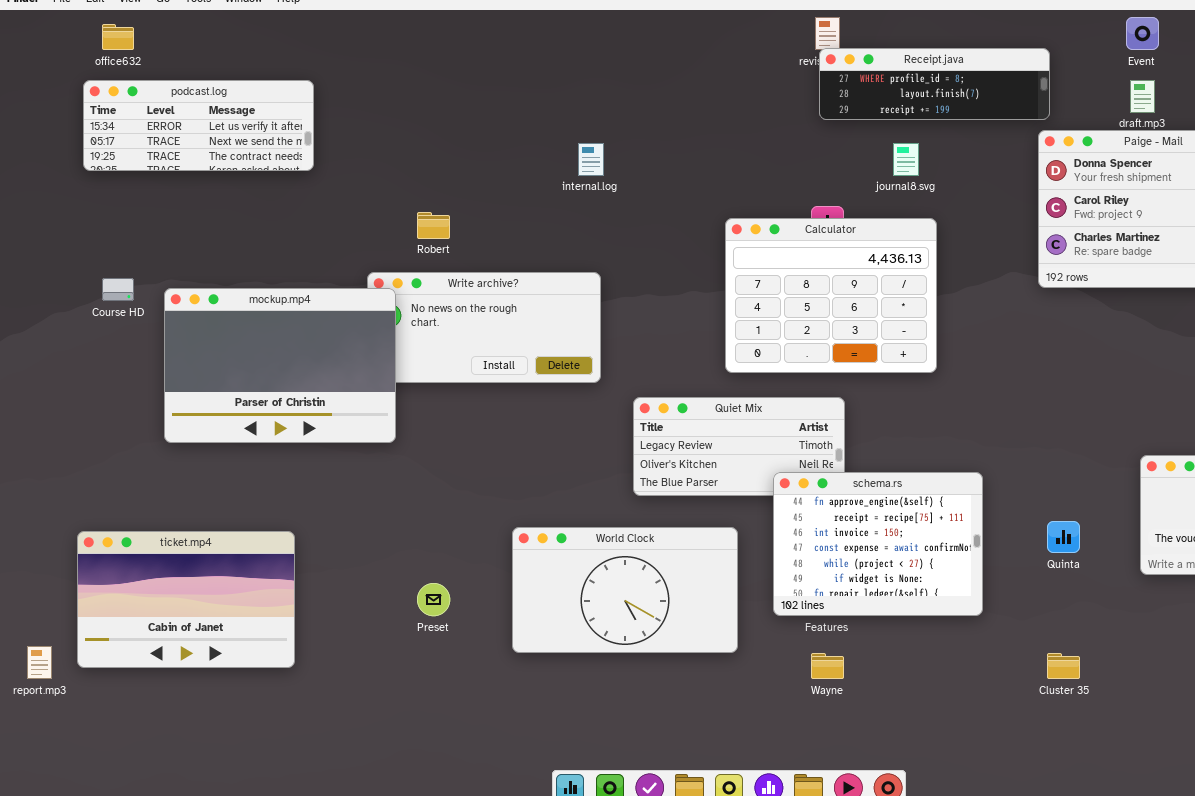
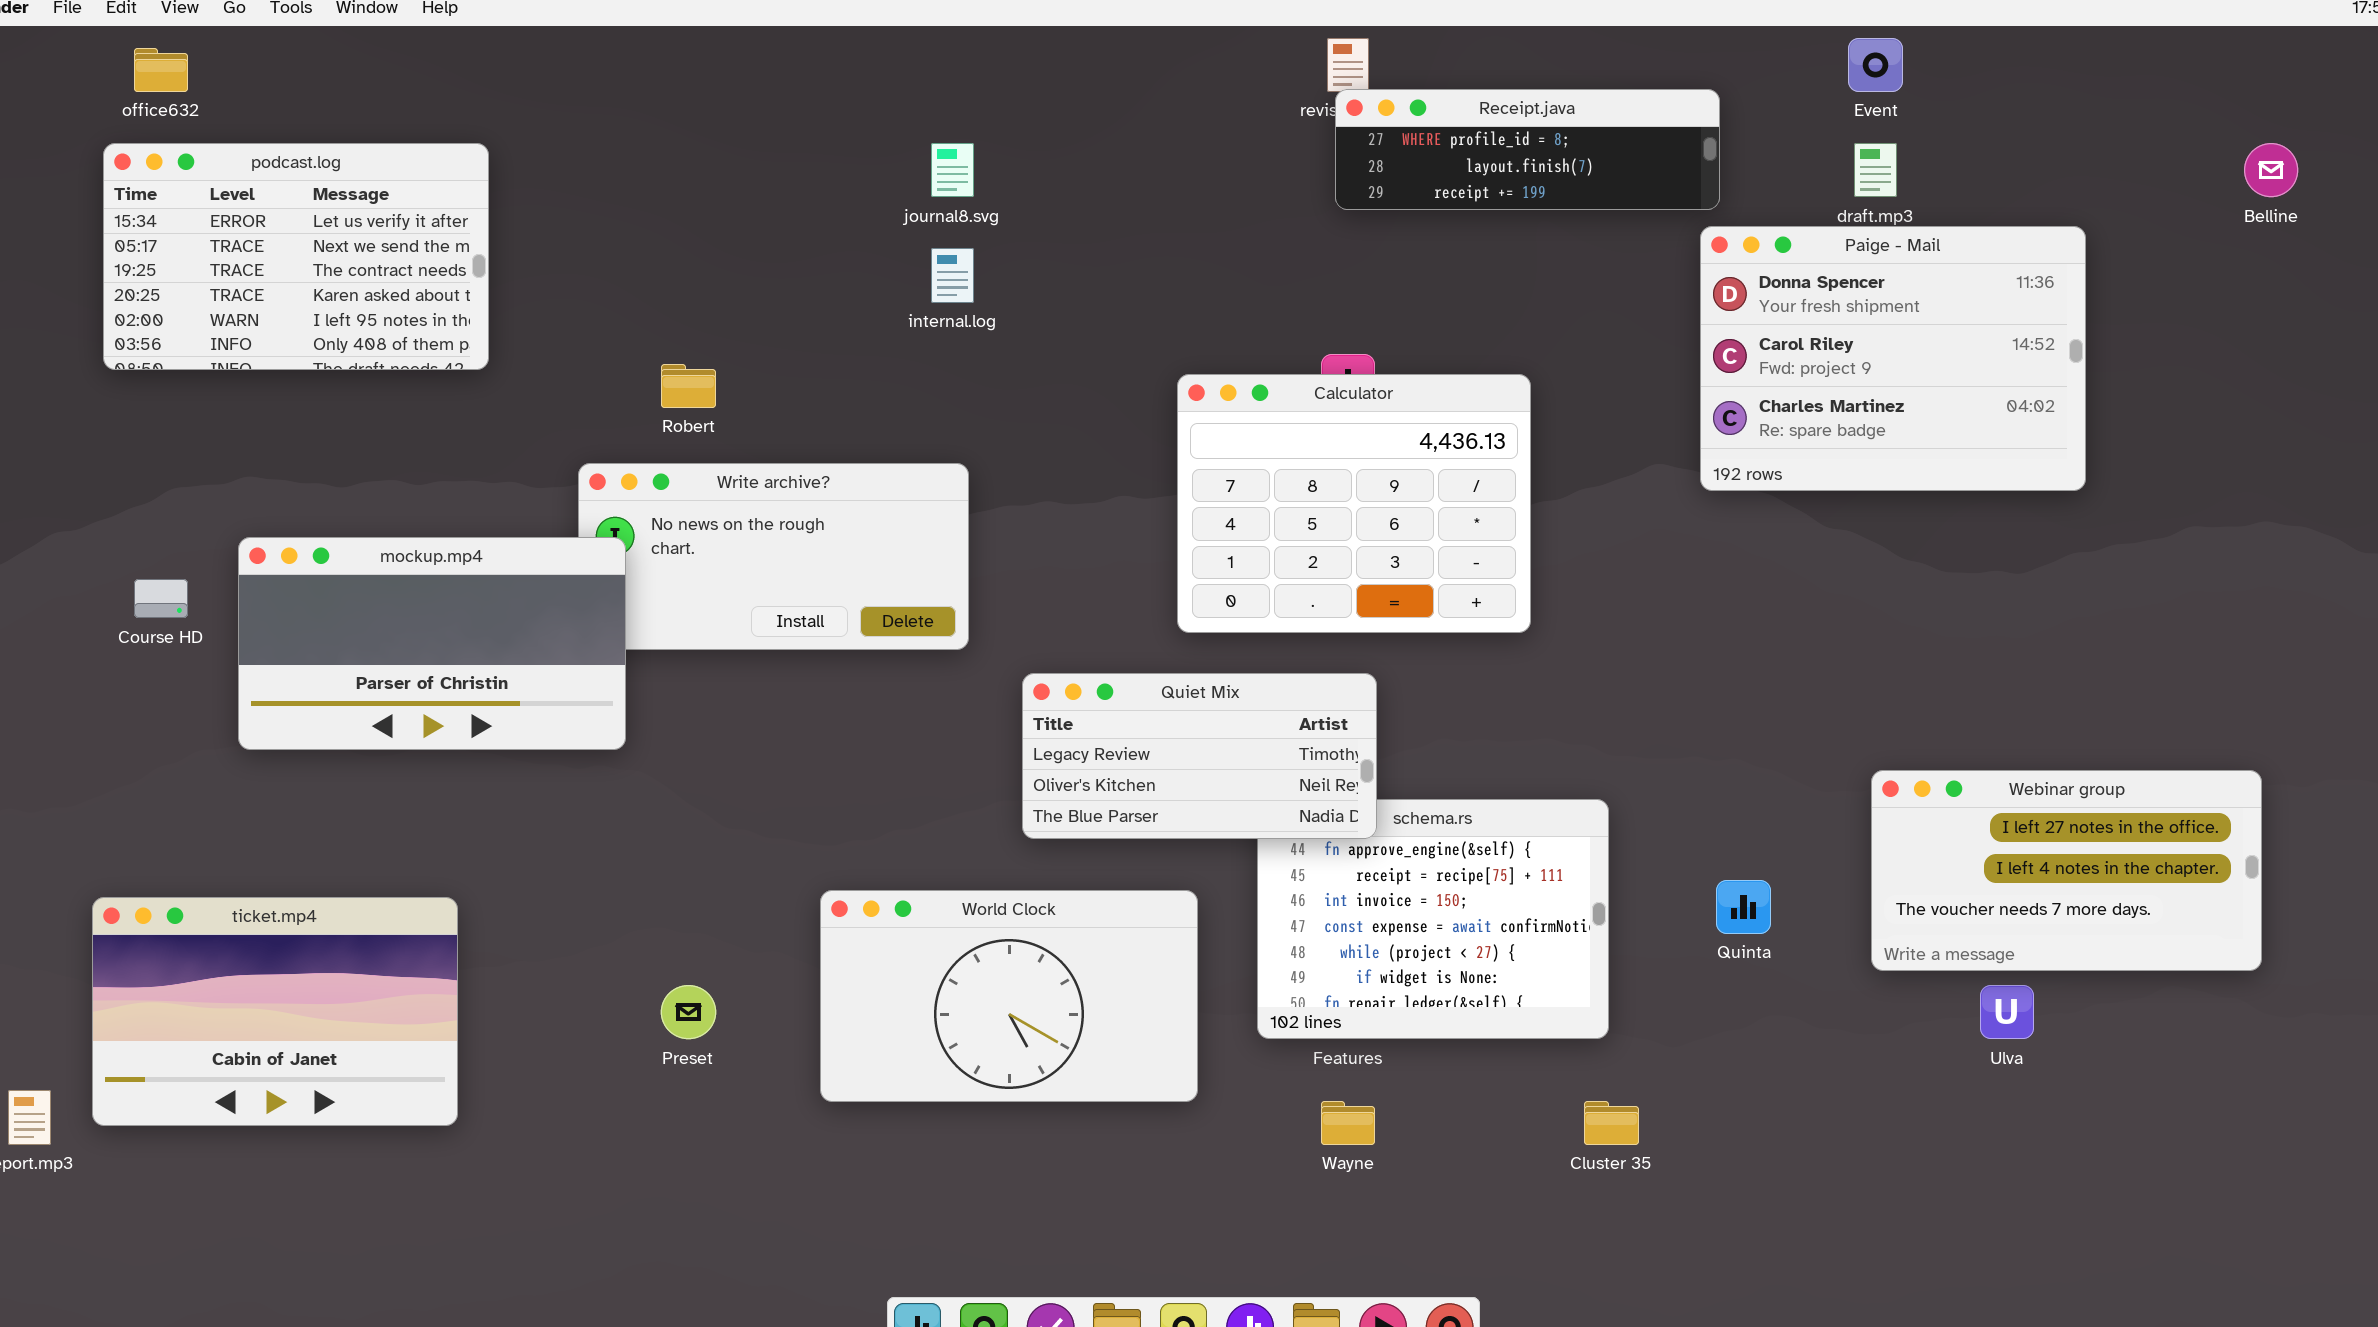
podcast.log: [83,80,314,171] -> [103,143,489,370], resized
journal8.svg: [893,143,919,176] -> [931,143,974,197], moved
Course HD: [102,278,134,301] -> [134,579,188,618], moved
mockup.mp4: [164,288,396,443] -> [238,537,626,750], resized
Quiet Mix: [633,397,845,496] -> [1022,673,1377,839], raised
Cluster 35: [1047,653,1080,679] -> [1584,1101,1639,1145], moved

